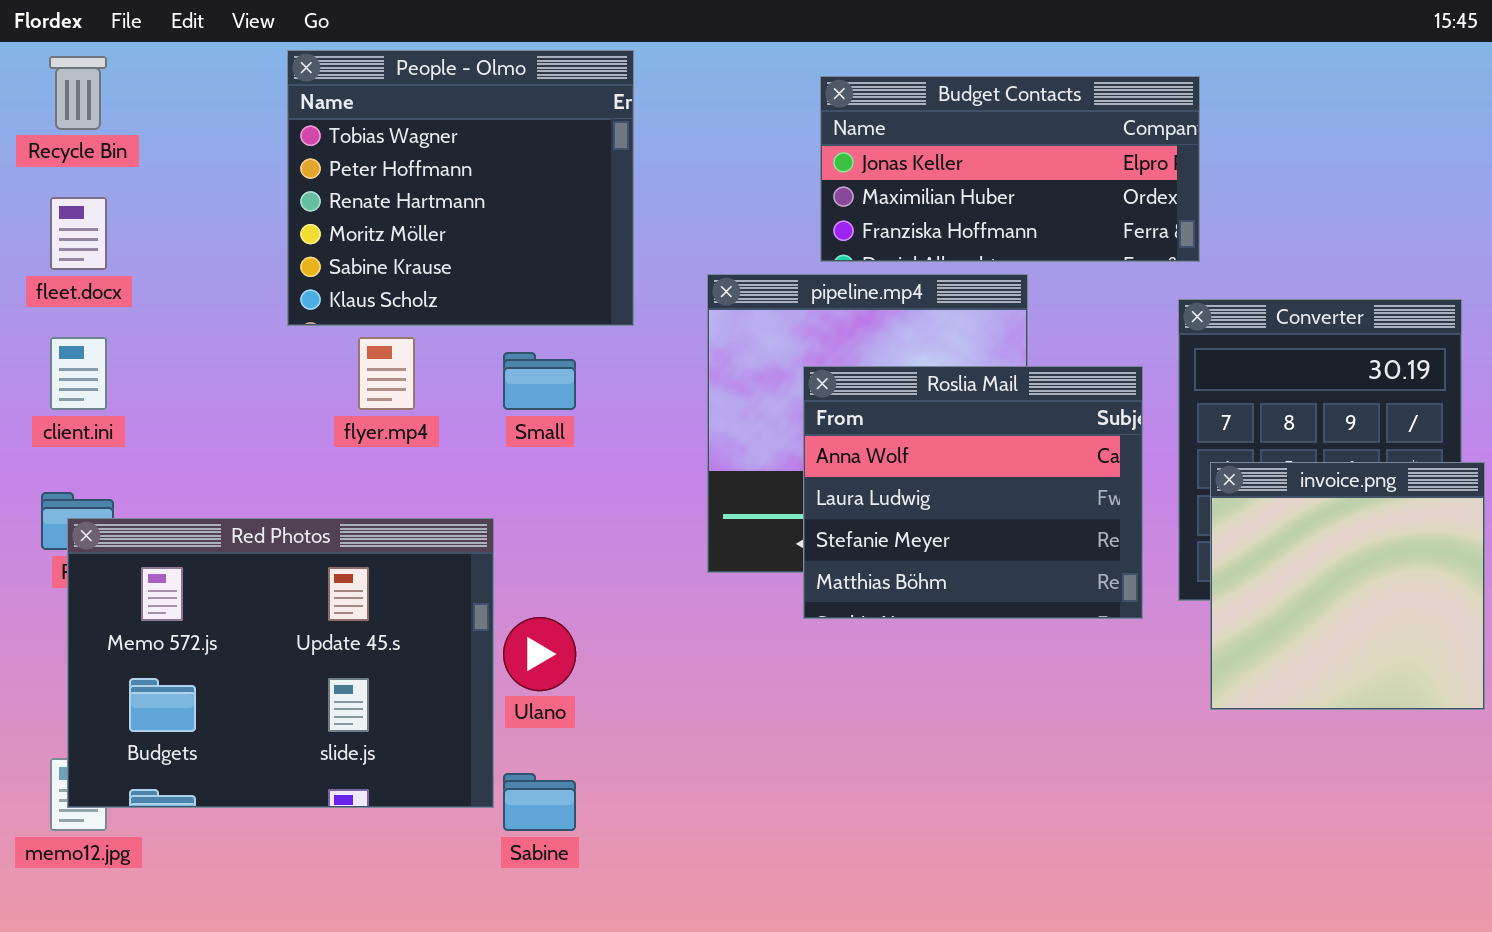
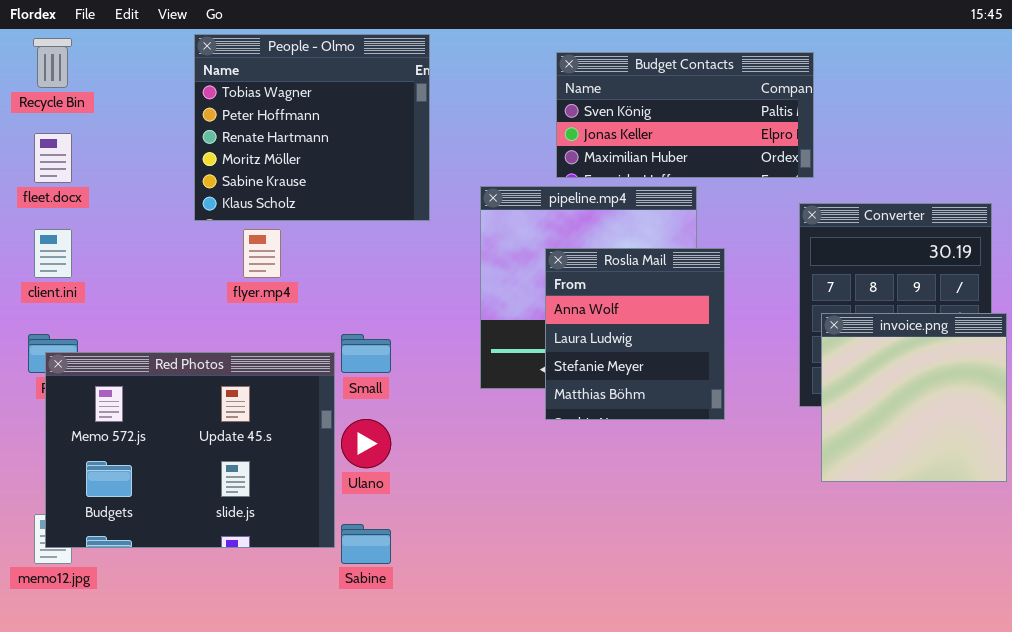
Budget Contacts: [820,76,1200,262] -> [556,52,814,178], scrolled up 1 row
Small: [503,352,576,410] -> [341,334,391,373], moved
Roslia Mail: [803,366,1143,619] -> [545,248,725,420], resized

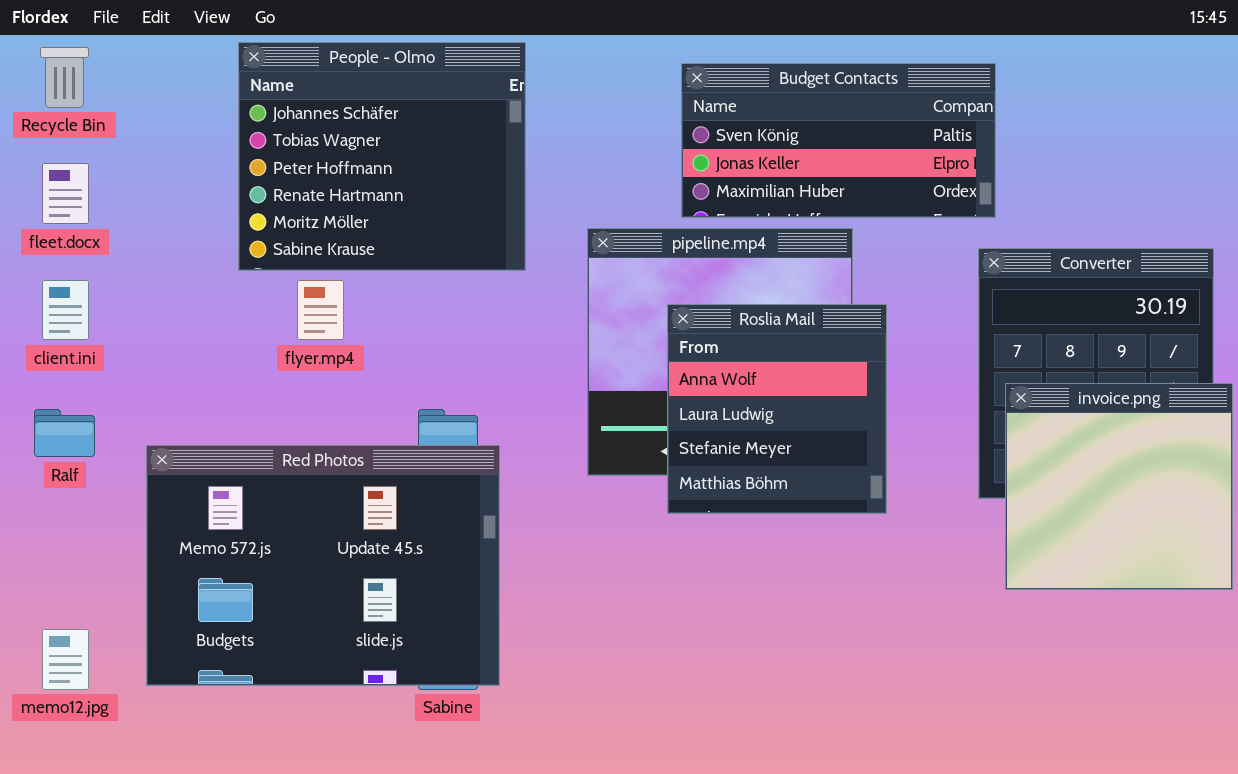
People - Olmo: [194,34,430,221] -> [238,42,526,271], scrolled up 1 row
Red Photos: [45,352,335,548] -> [146,445,500,686], moved

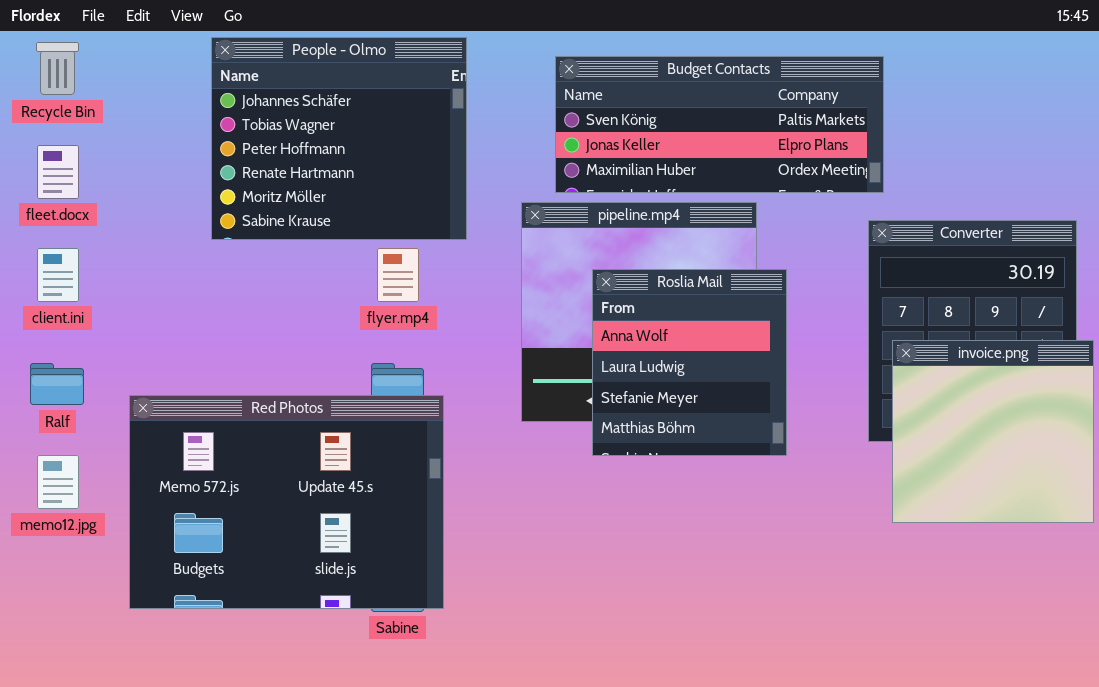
Budget Contacts: [681,63,996,218] -> [555,56,884,193], resized
flyer.mp4: [297,280,344,340] -> [377,248,419,302], moved
memo12.jpg: [42,629,89,690] -> [37,455,79,509], moved

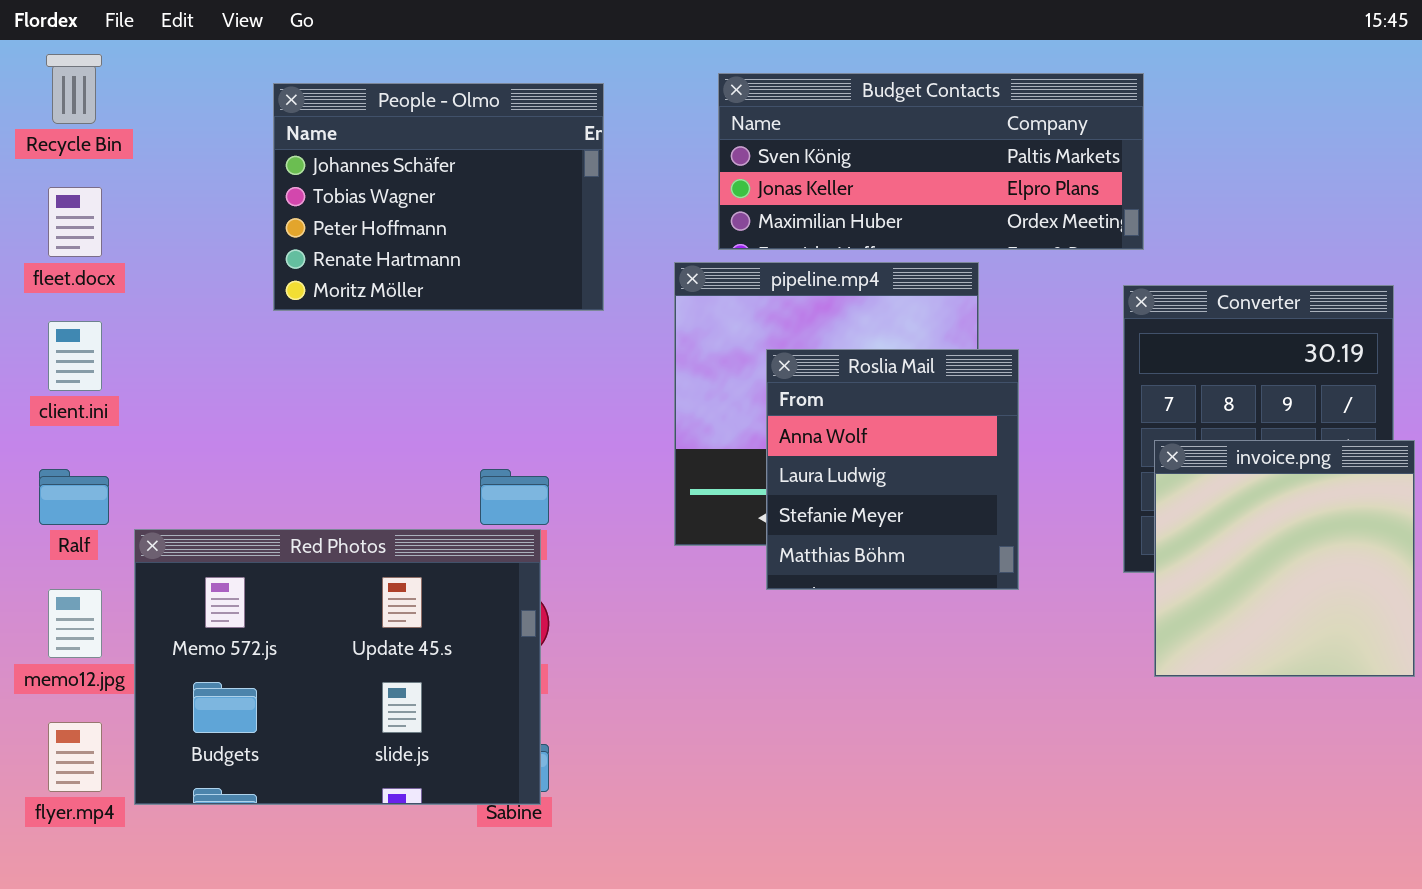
People - Olmo: [211,37,467,240] -> [273,83,604,311], resized
flyer.mp4: [377,248,419,302] -> [48,722,102,792], moved
Red Photos: [129,395,444,609] -> [134,529,541,805], moved

